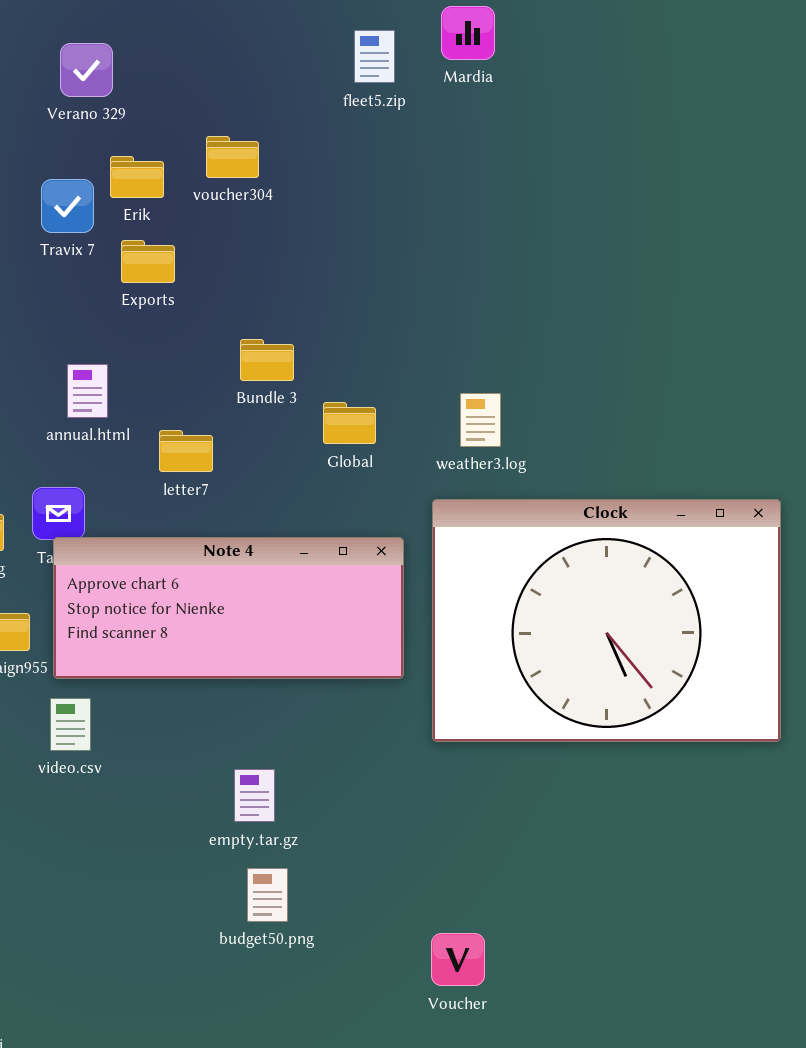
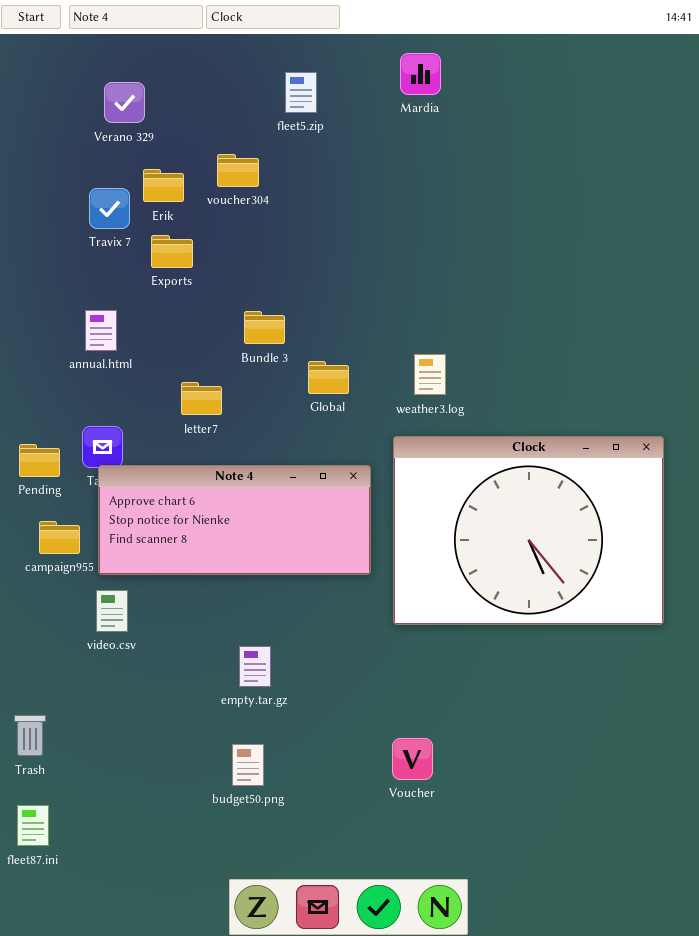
fleet5.zip: [354,30,395,83] -> [285,72,317,113], moved
annual.html: [67,364,108,418] -> [85,310,117,351], moved
budget50.png: [247,868,288,922] -> [232,744,264,786], moved
Voucher: [431,933,485,986] -> [392,738,433,780], moved

